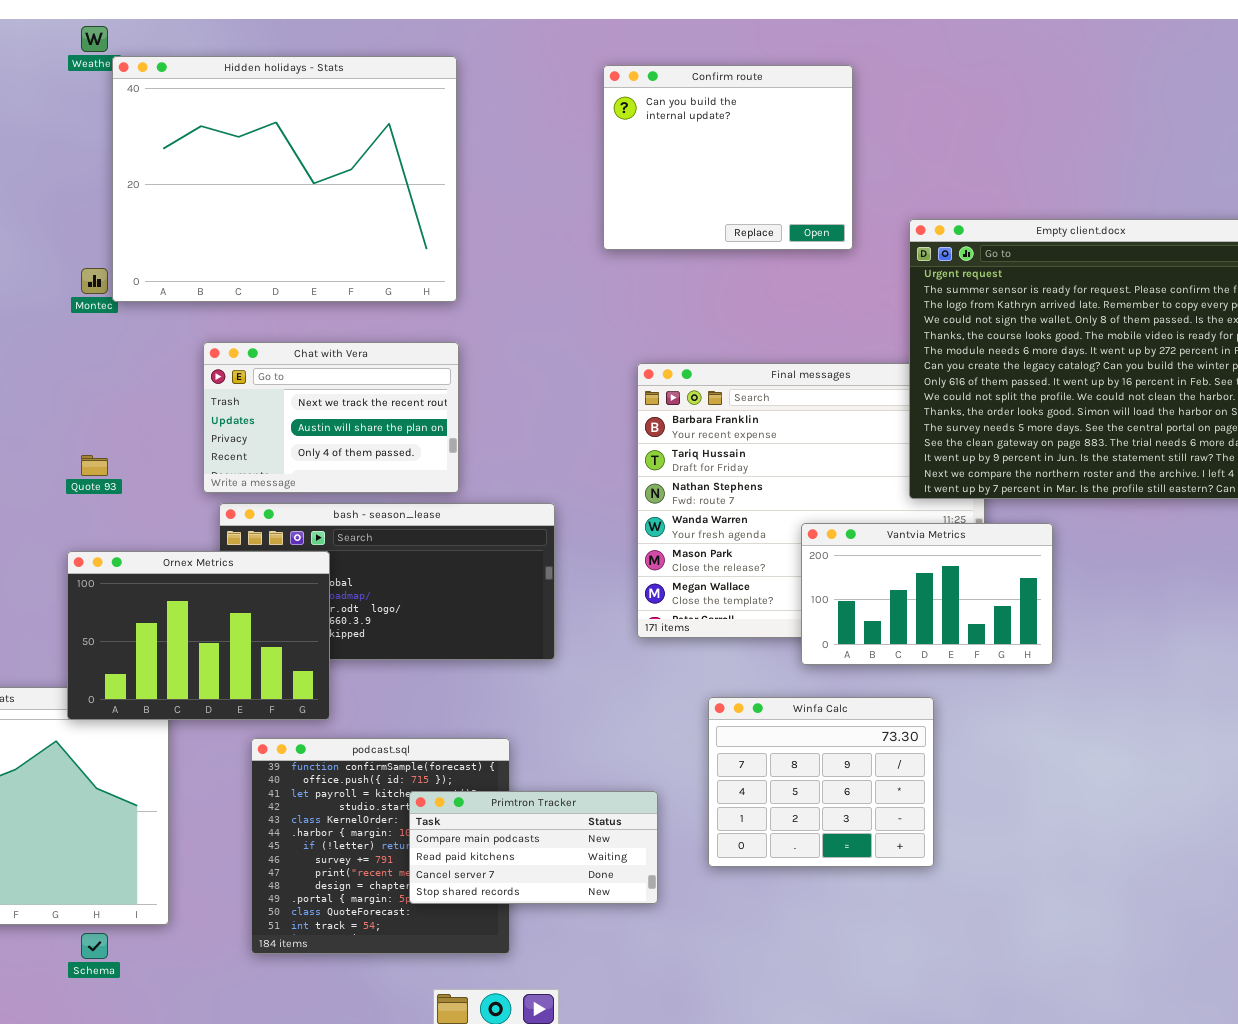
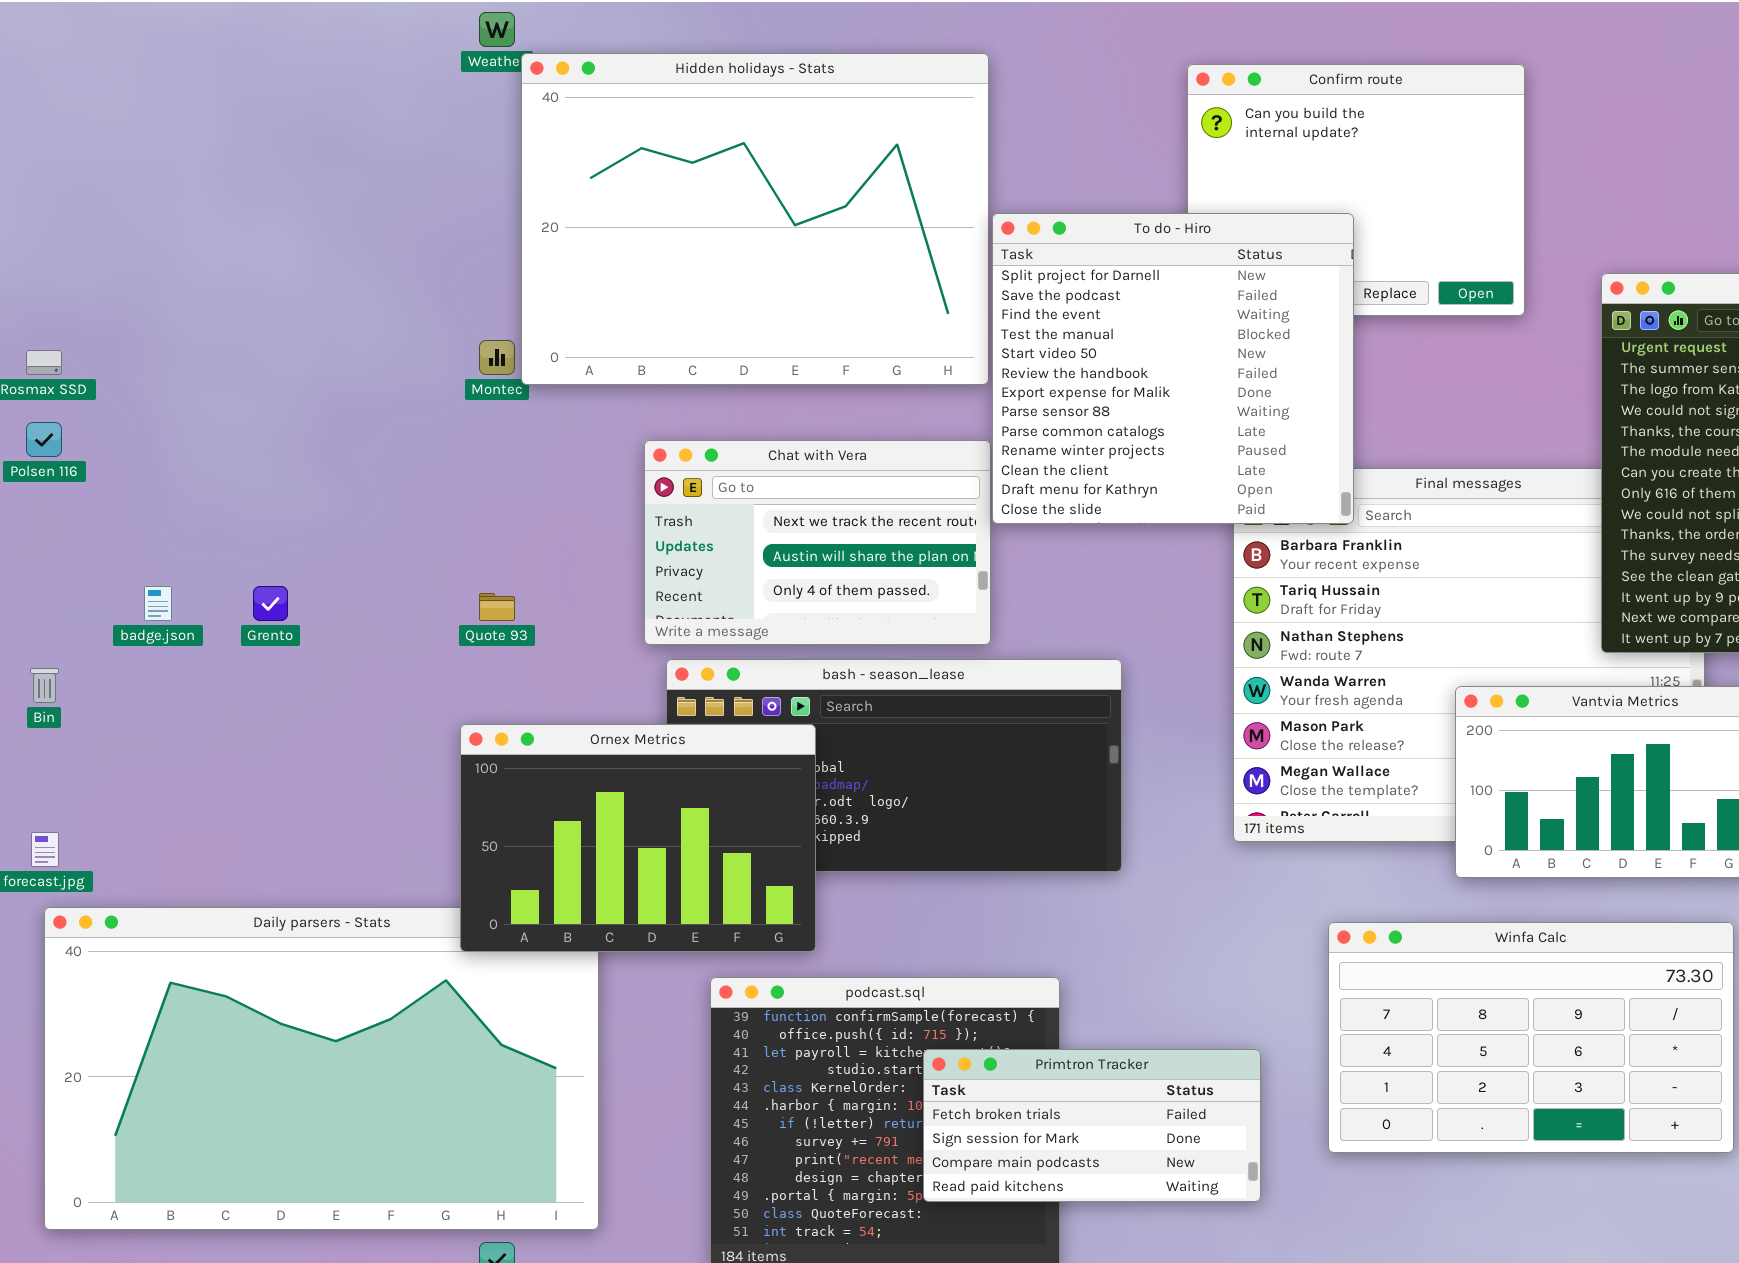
To do - Hiro: none -> [992,213,1354,524], opened
Winfa Calc: [708,697,934,867] -> [1328,922,1734,1153], resized
Primtron Tracker: [409,791,658,904] -> [923,1049,1261,1202], scrolled up 2 rows

